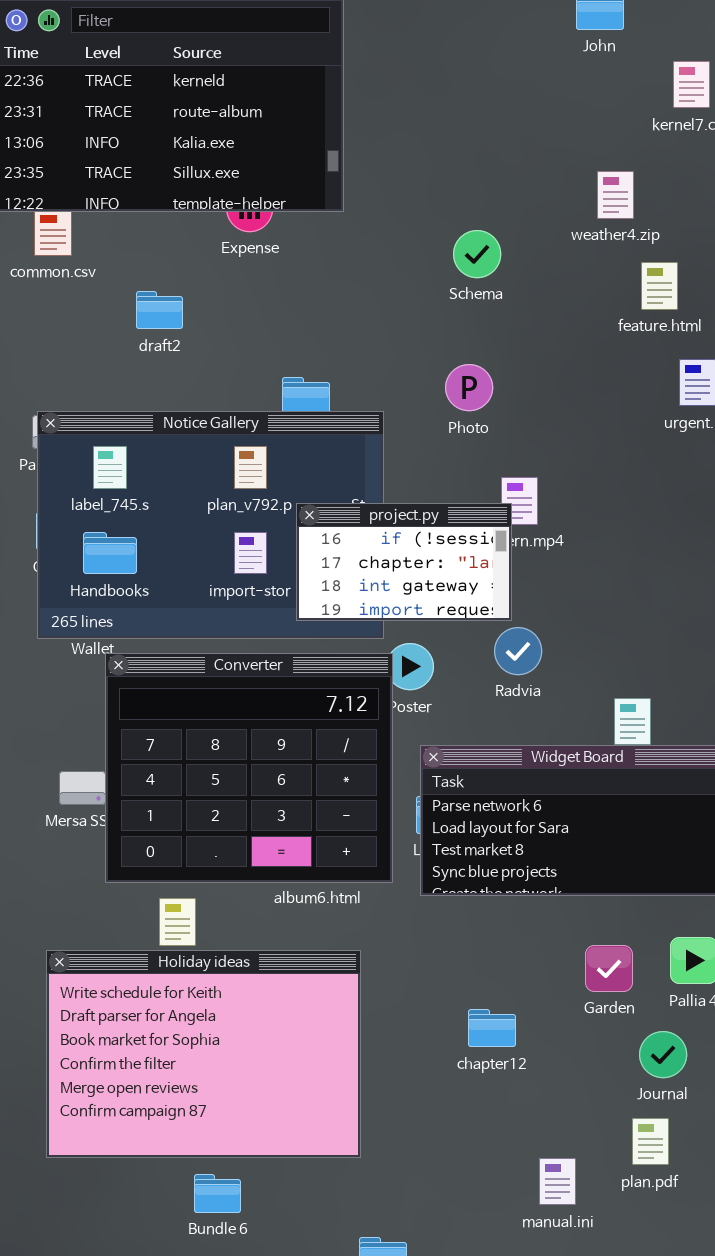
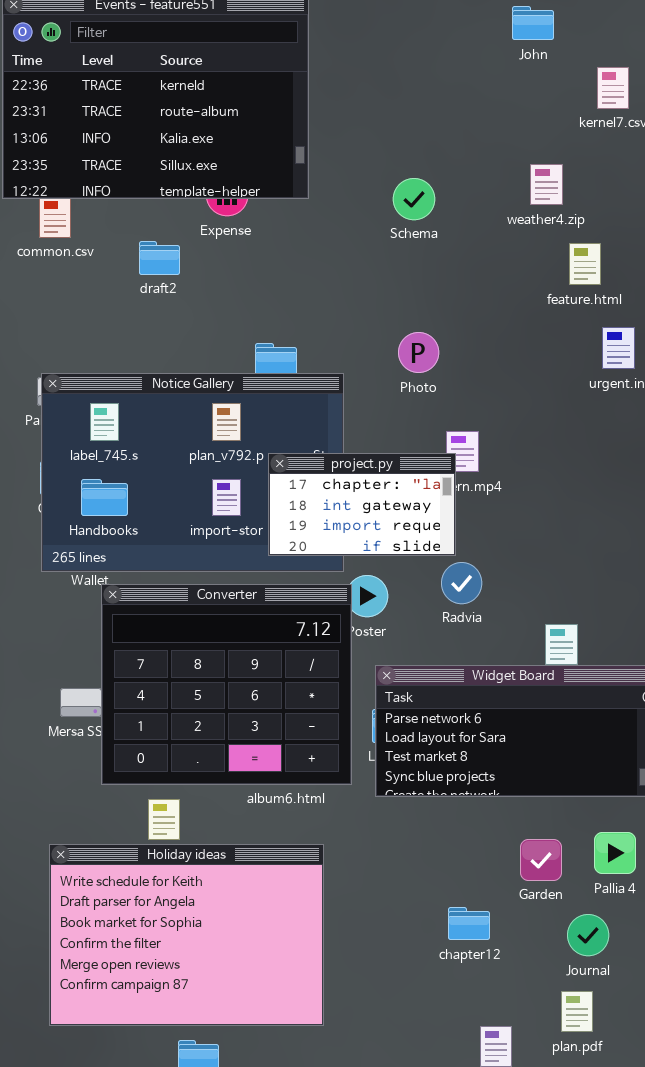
Schema: [453,230,501,278] -> [393,178,435,220], moved
draft2: [136,291,183,329] -> [139,241,180,275], moved
project.py: [296,503,512,621] -> [268,453,456,556], scrolled down 1 row
chapter12: [468,1009,516,1047] -> [448,907,490,940], moved

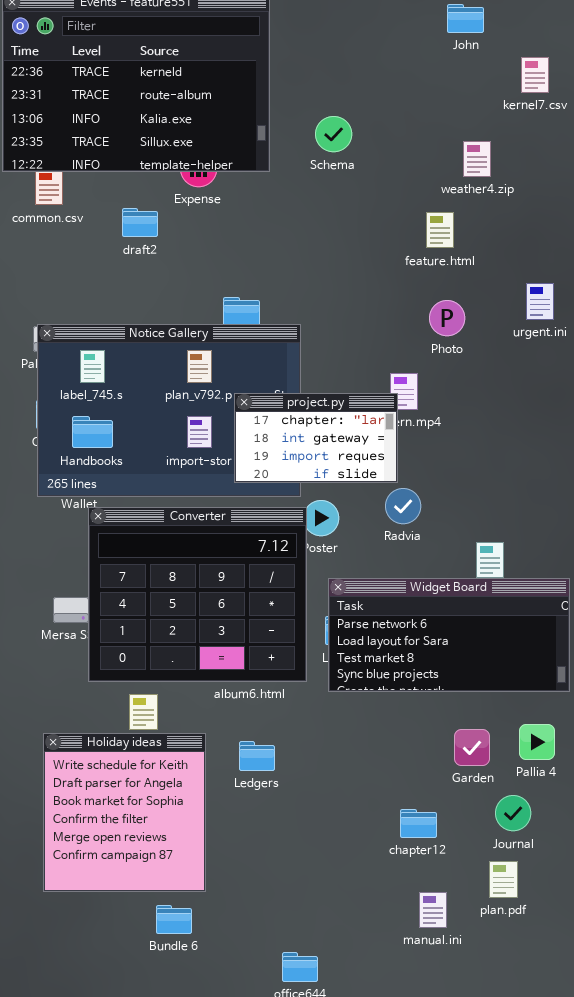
Schema: [393,178,435,220] -> [315,116,352,152], moved
feature.html: [569,243,601,285] -> [426,212,454,248], moved
Photo: [398,332,439,373] -> [429,300,465,336], moved
Holiday ideas: [49,844,324,1026] -> [43,733,206,892], resized
chapter12: [448,907,490,940] -> [400,809,437,838], moved

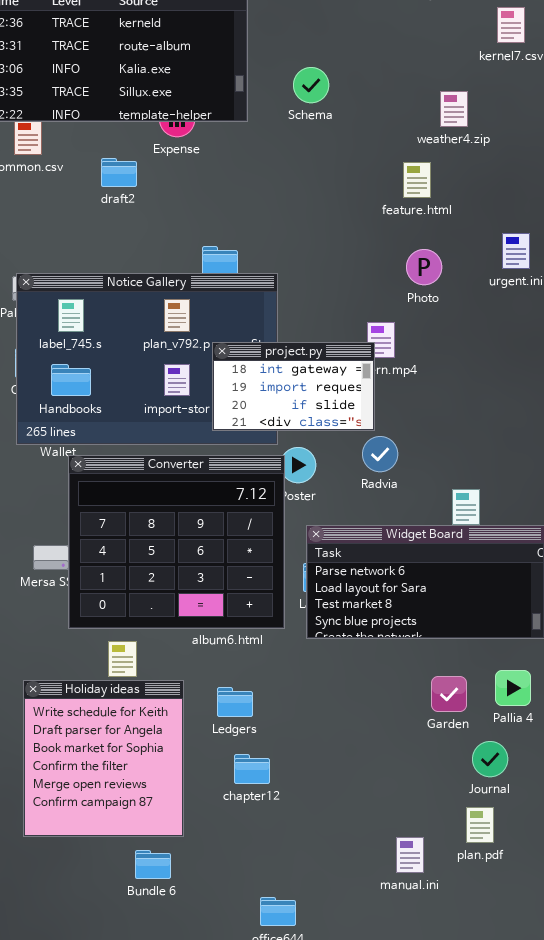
project.py: [234,393,398,483] -> [212,342,375,431], scrolled down 1 row
chapter12: [400,809,437,838] -> [234,754,270,784], moved

